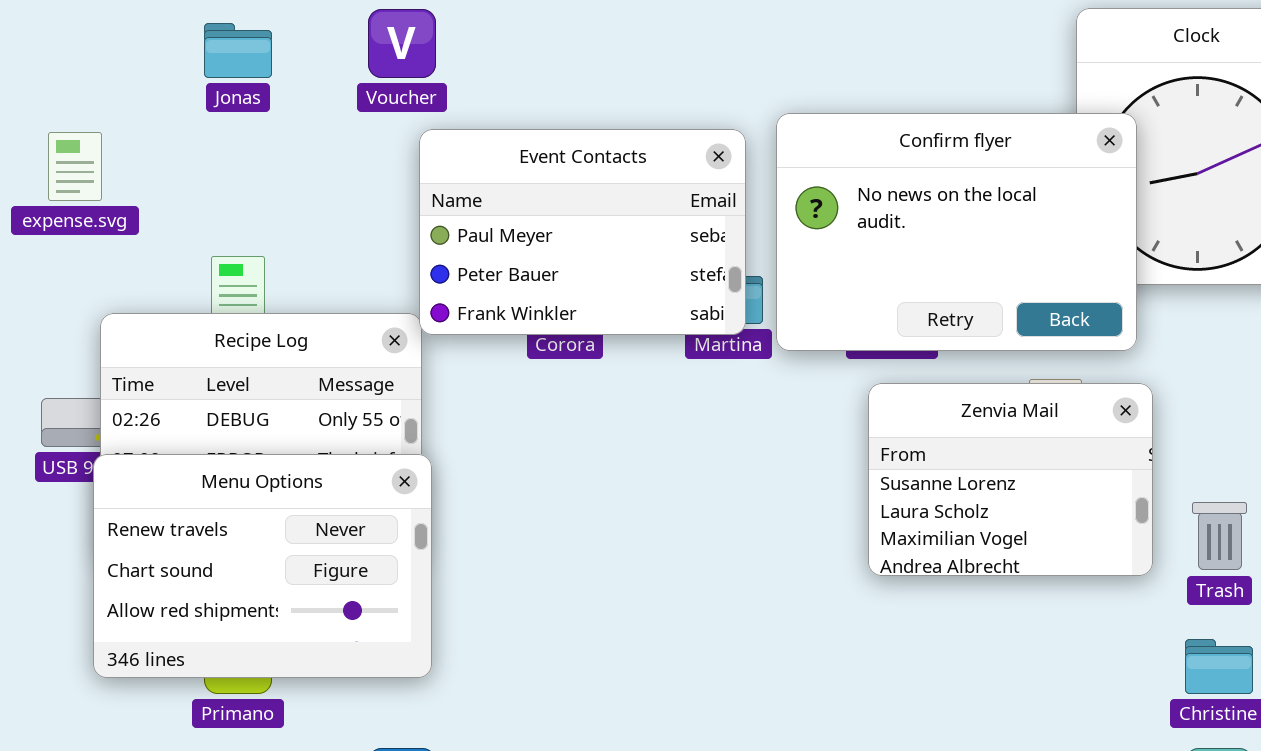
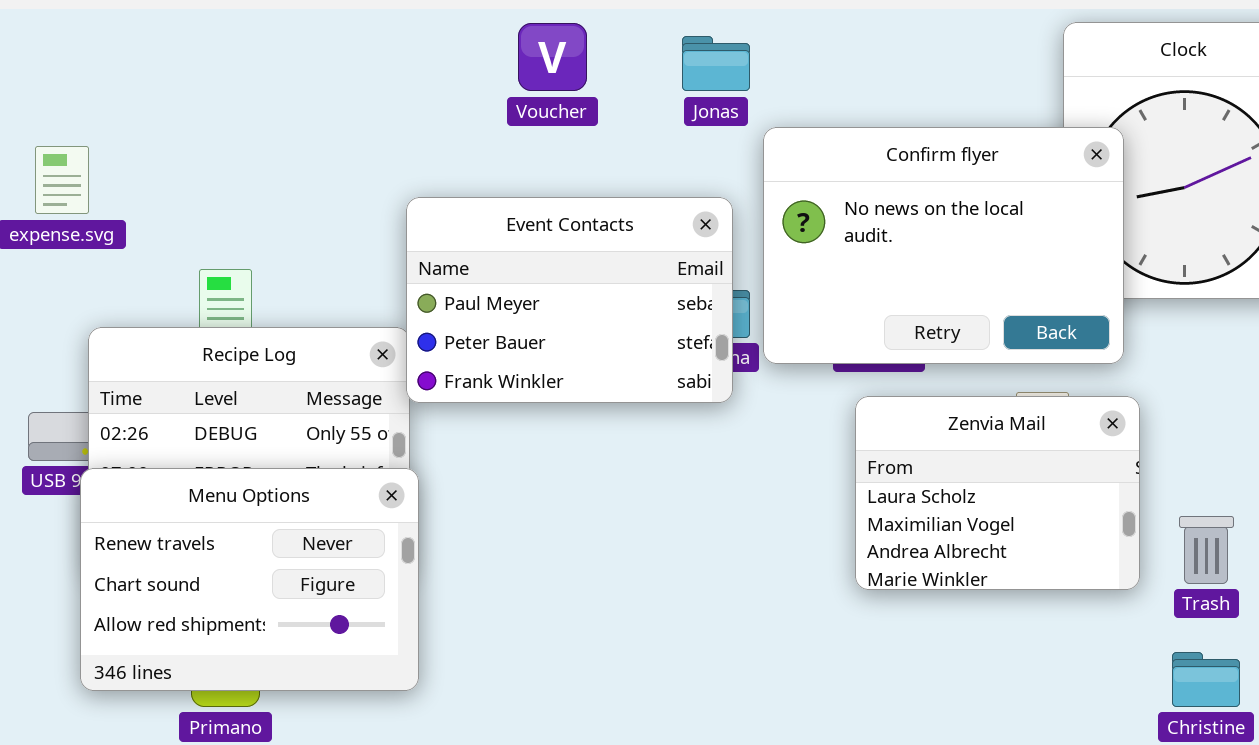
Voucher: [368,9,436,78] -> [518,23,587,91], moved
Jonas: [204,23,272,78] -> [682,36,750,91], moved
Event Contacts: [419,129,746,335] -> [406,197,733,403], moved
Zenvia Mail: [868,383,1153,576] -> [855,396,1140,590], scrolled down 1 row

